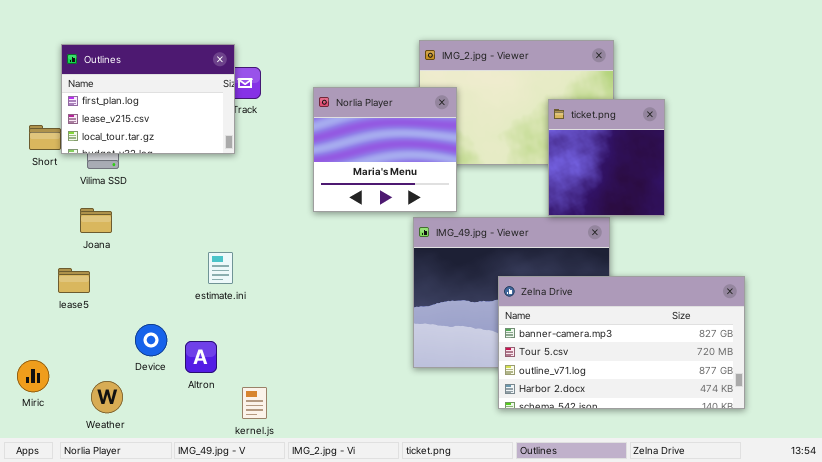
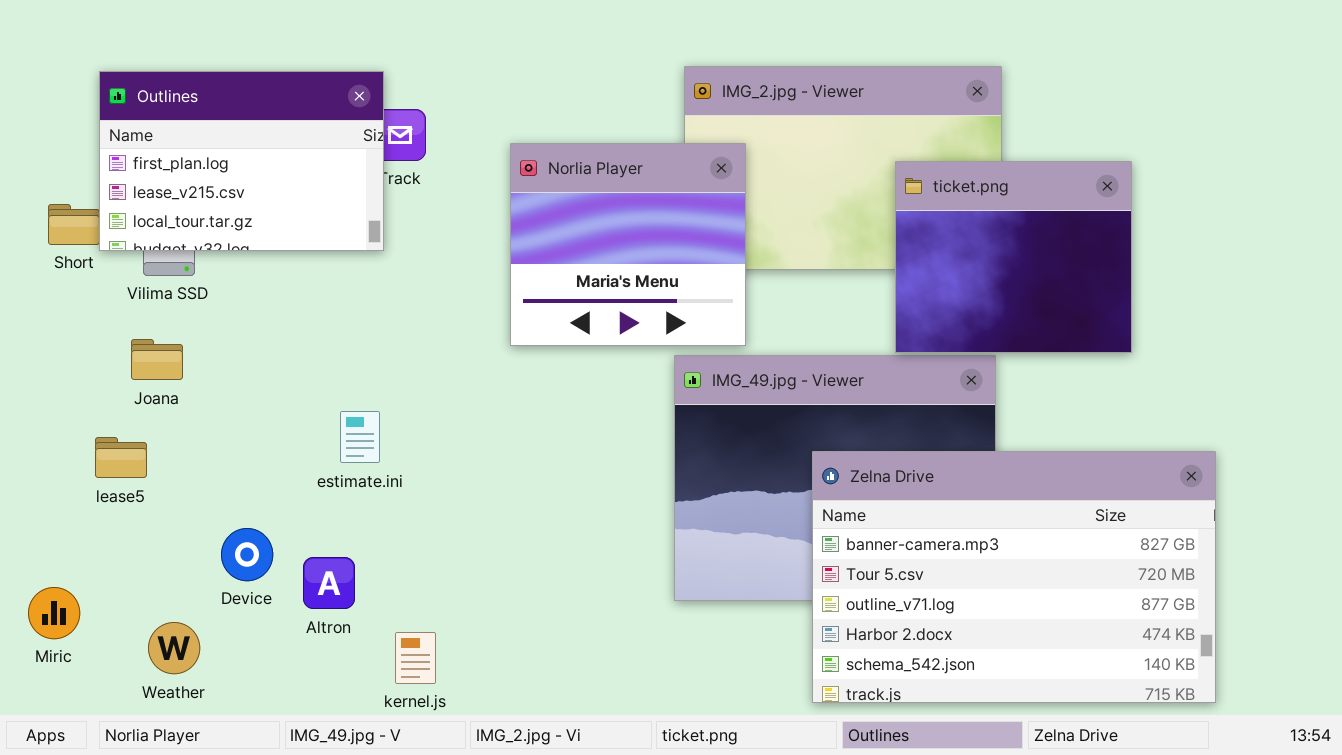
ticket.png: [548,99,665,216] -> [895,161,1132,353], resized
Zelna Drive: [498,276,745,409] -> [812,451,1216,703], resized

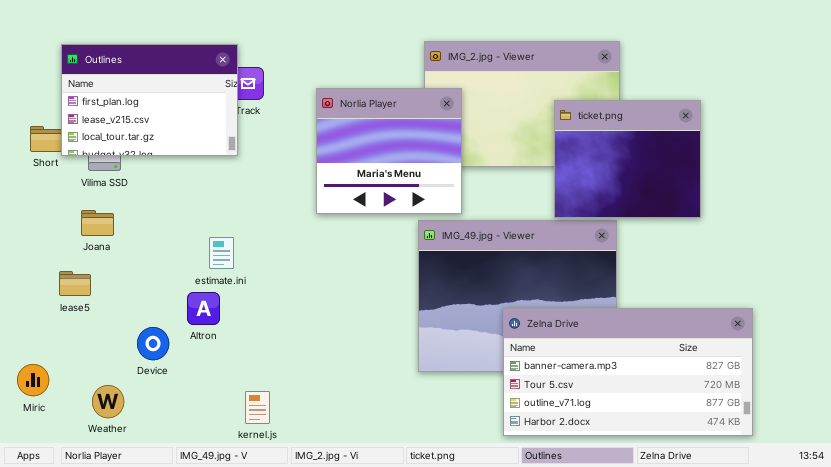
estimate.ini: [340,411,380,463] -> [209,237,234,269], moved
Zelna Drive: [812,451,1216,703] -> [503,308,753,436], resized
Altron: [303,557,355,609] -> [187,292,220,325], moved

